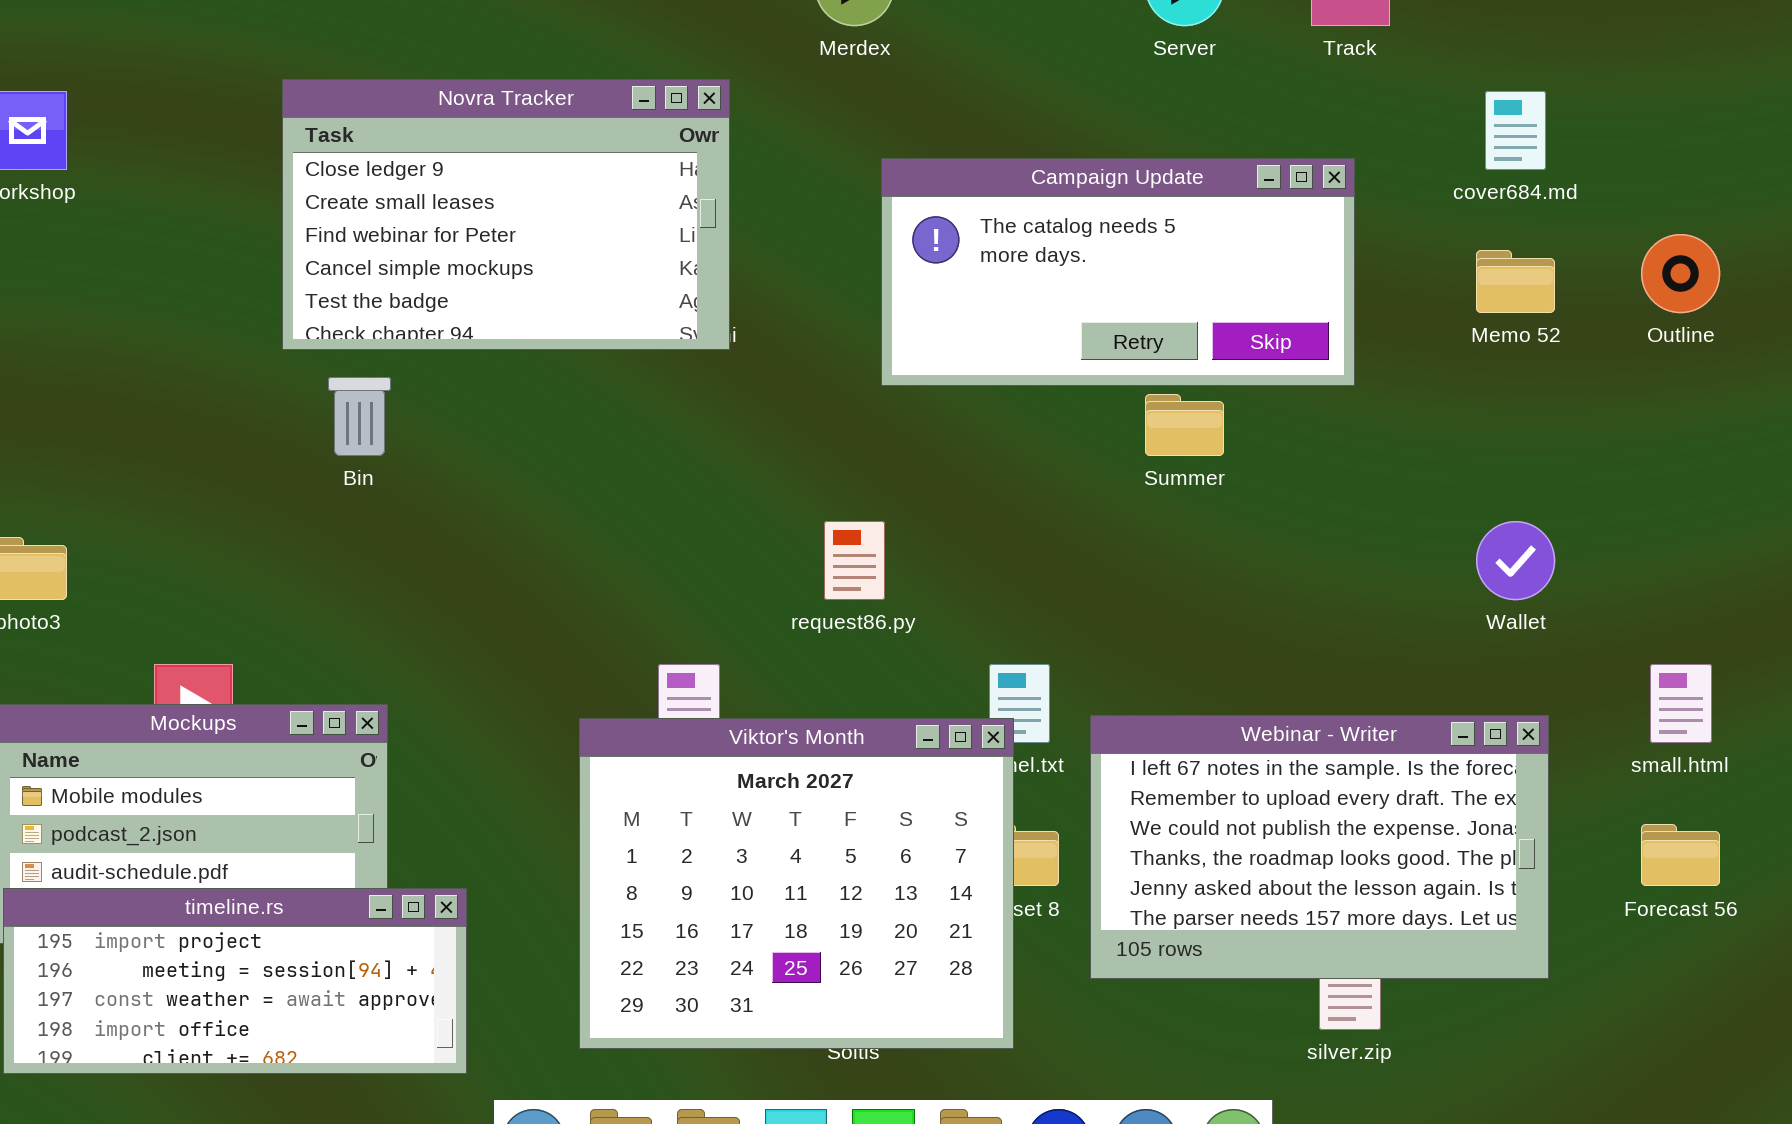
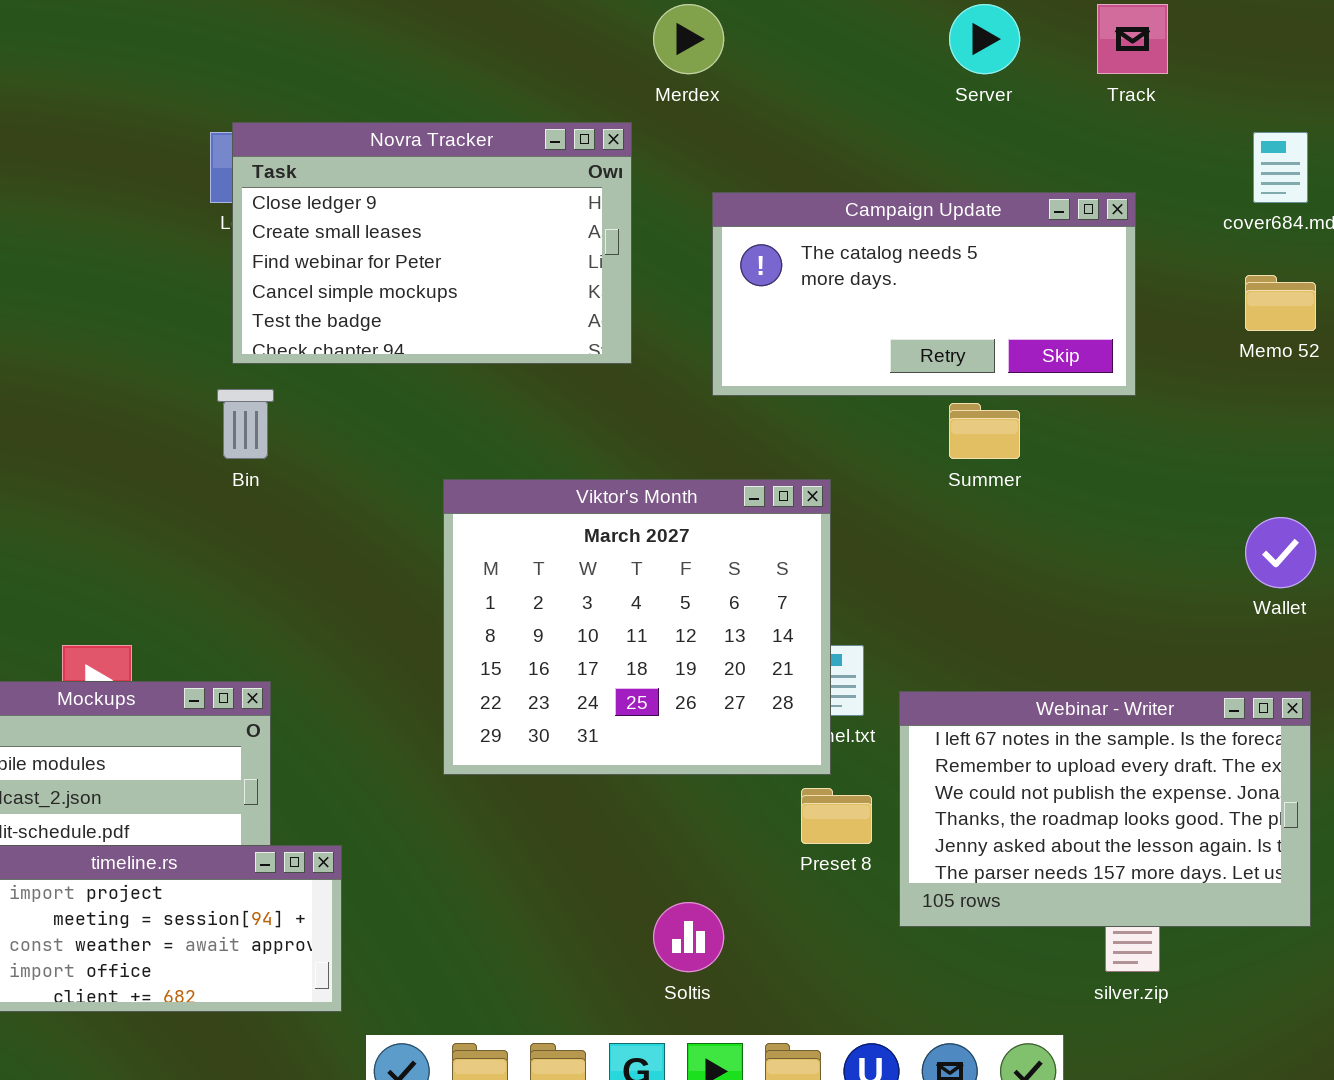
Novra Tracker: [282,79,730,350] -> [232,122,632,364], moved
Viktor's Month: [579,718,1014,1049] -> [443,479,831,775], moved

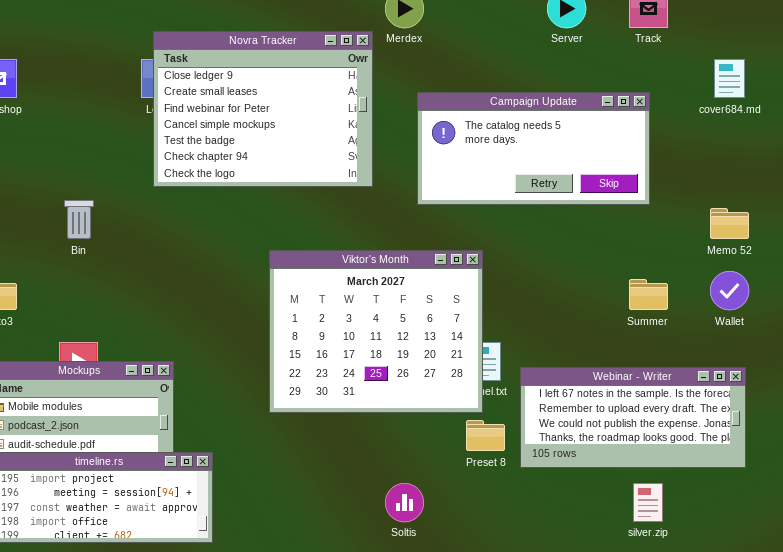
Novra Tracker: [232,122,632,364] -> [153,31,373,187], resized
Memo 52: [1245,275,1316,331] -> [710,208,749,239], moved
Bin: [217,389,274,459] -> [64,200,94,239], moved
Summer: [949,403,1020,459] -> [629,279,668,310], moved
Webinar - Writer: [899,691,1311,927] -> [520,367,746,468], resized

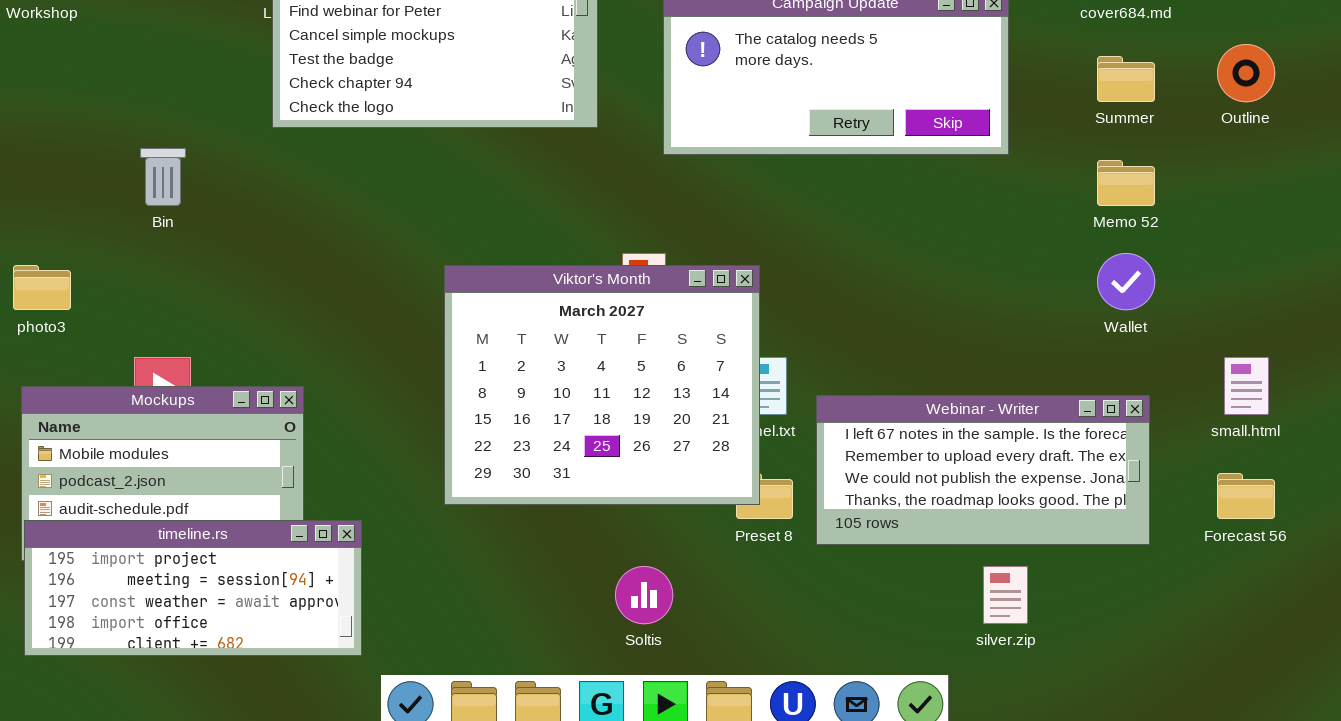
Viktor's Month: [269,250,483,413] -> [444,265,760,505], moved
Summer: [629,279,668,310] -> [1097,56,1155,102], moved

